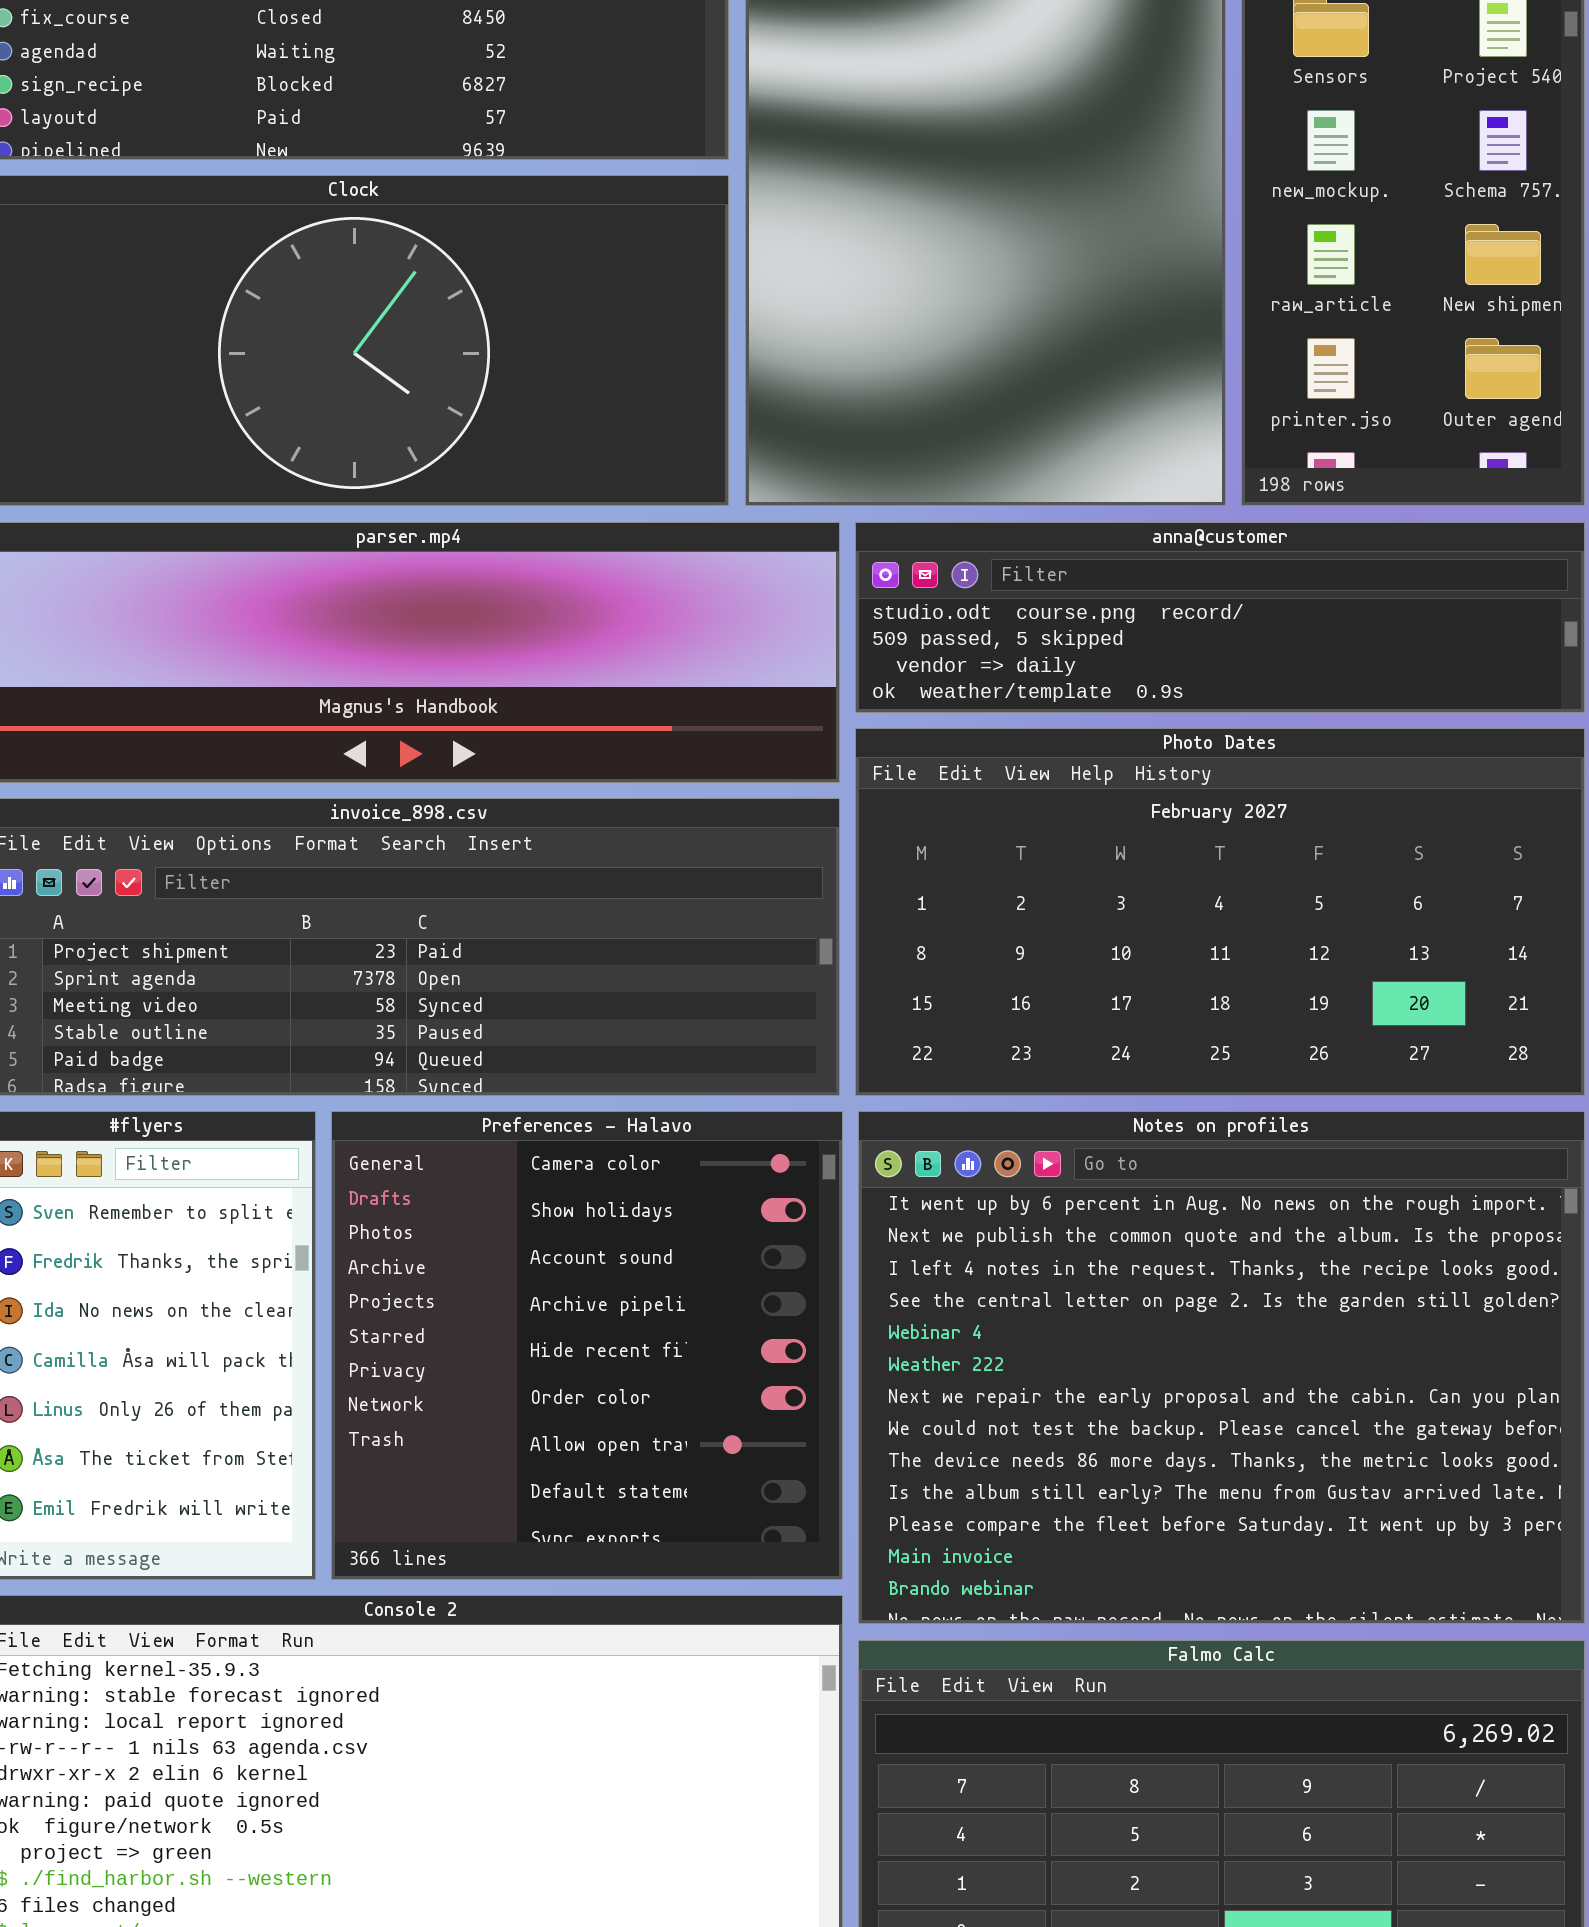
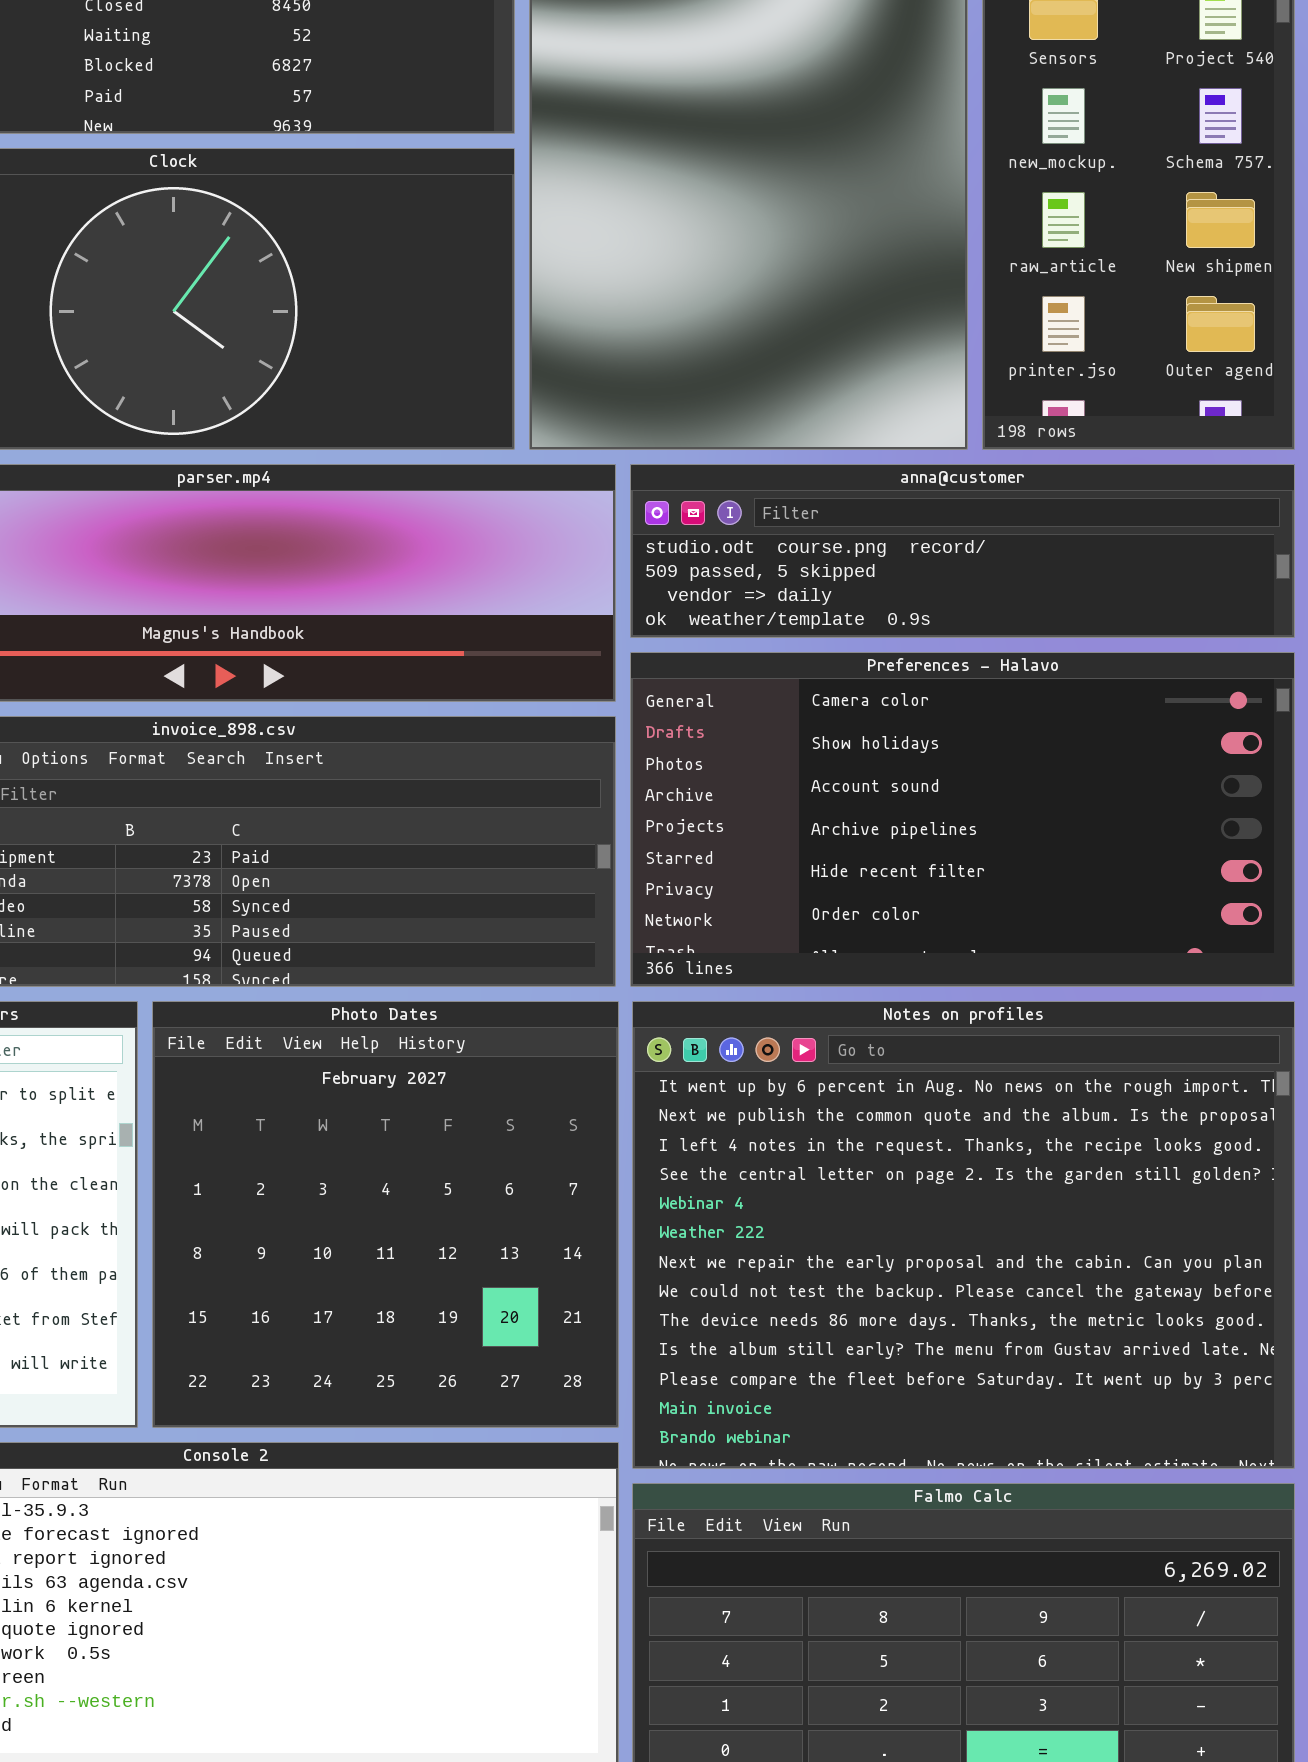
Photo Dates: [855,728,1585,1096] -> [152,1001,619,1428], moved, resized
Preferences - Halavo: [331,1111,843,1580] -> [630,652,1295,987], moved, resized

